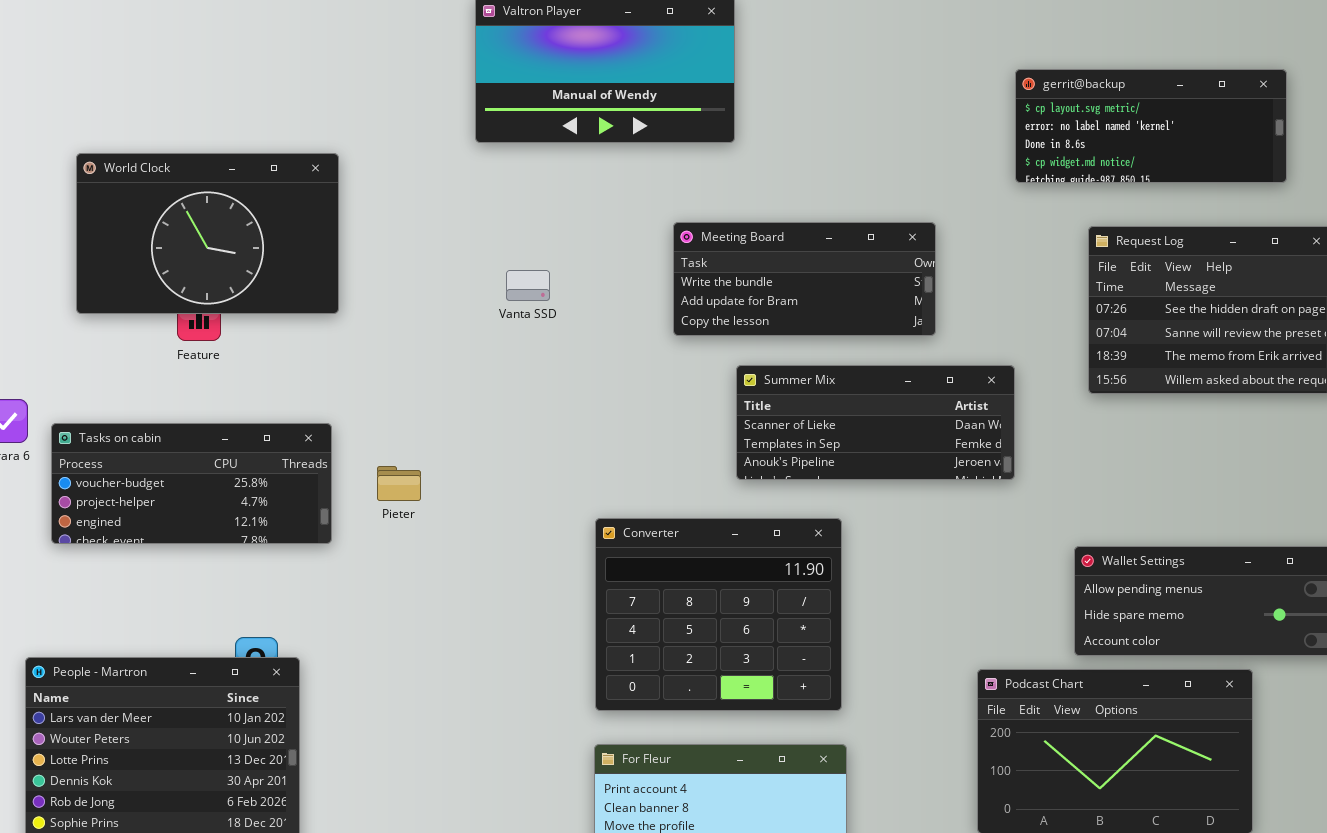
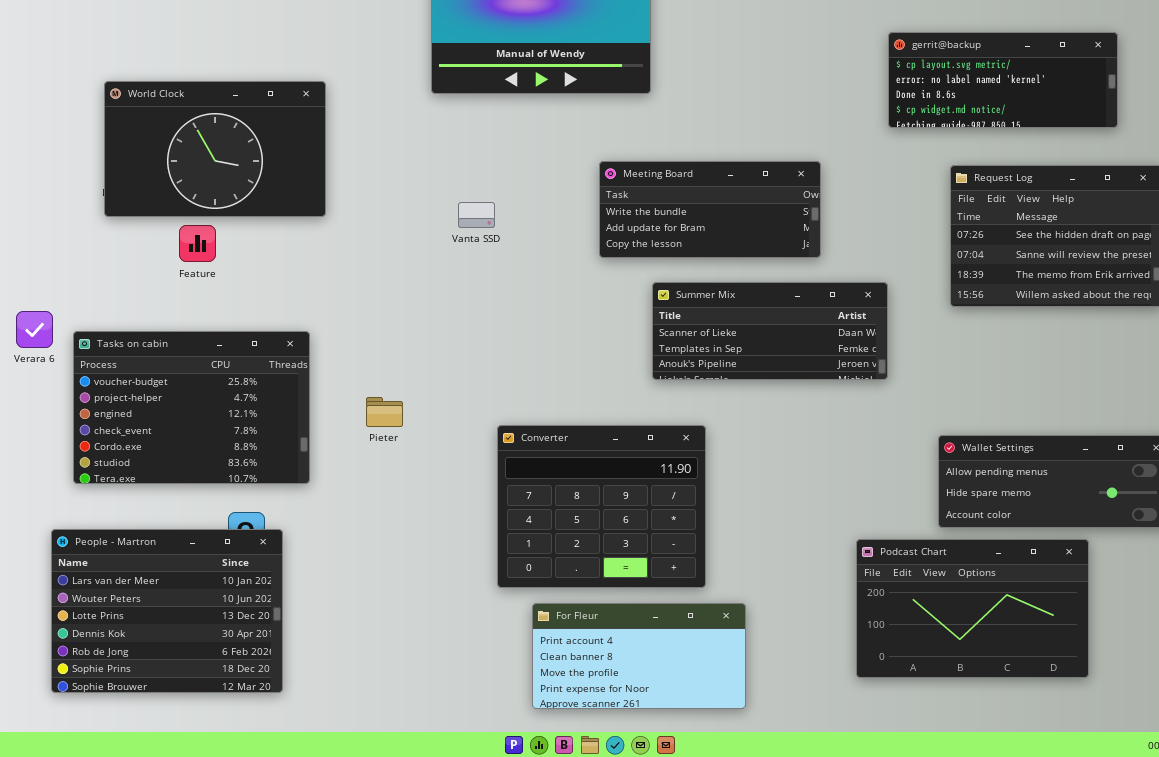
World Clock: [76,153,339,314] -> [104,81,326,217], moved
Tasks on cabin: [51,423,332,544] -> [73,331,310,484], resized
Pieter: [377,466,421,501] -> [366,397,403,427], moved
Converter: [595,518,842,711] -> [497,425,706,588], moved

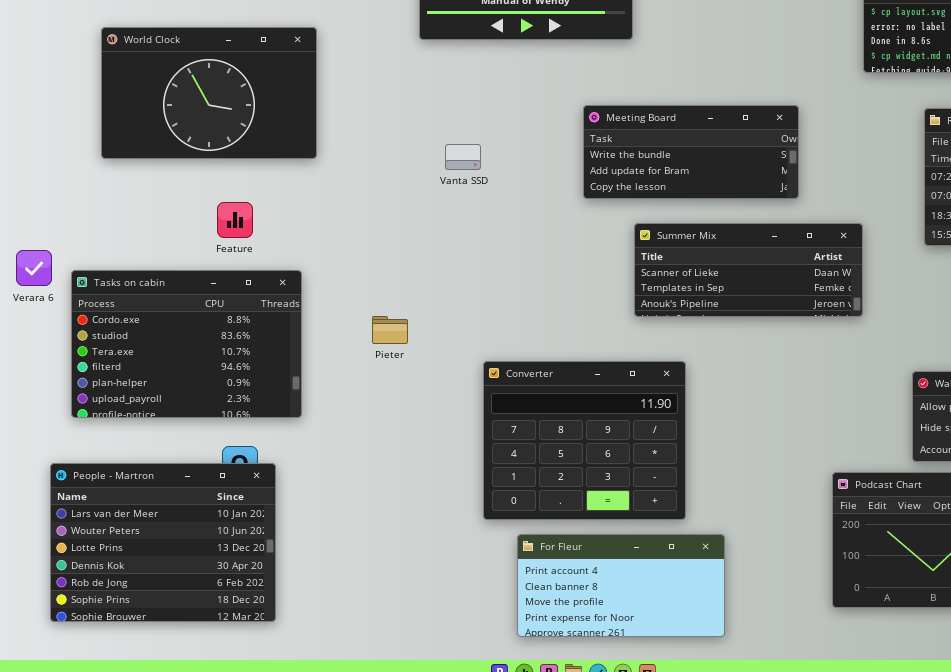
Feature: [179,225,216,262] -> [217,202,253,238], moved
Tasks on cabin: [73,331,310,484] -> [71,270,302,418], scrolled down 4 rows
Pieter: [366,397,403,427] -> [372,316,408,344], moved

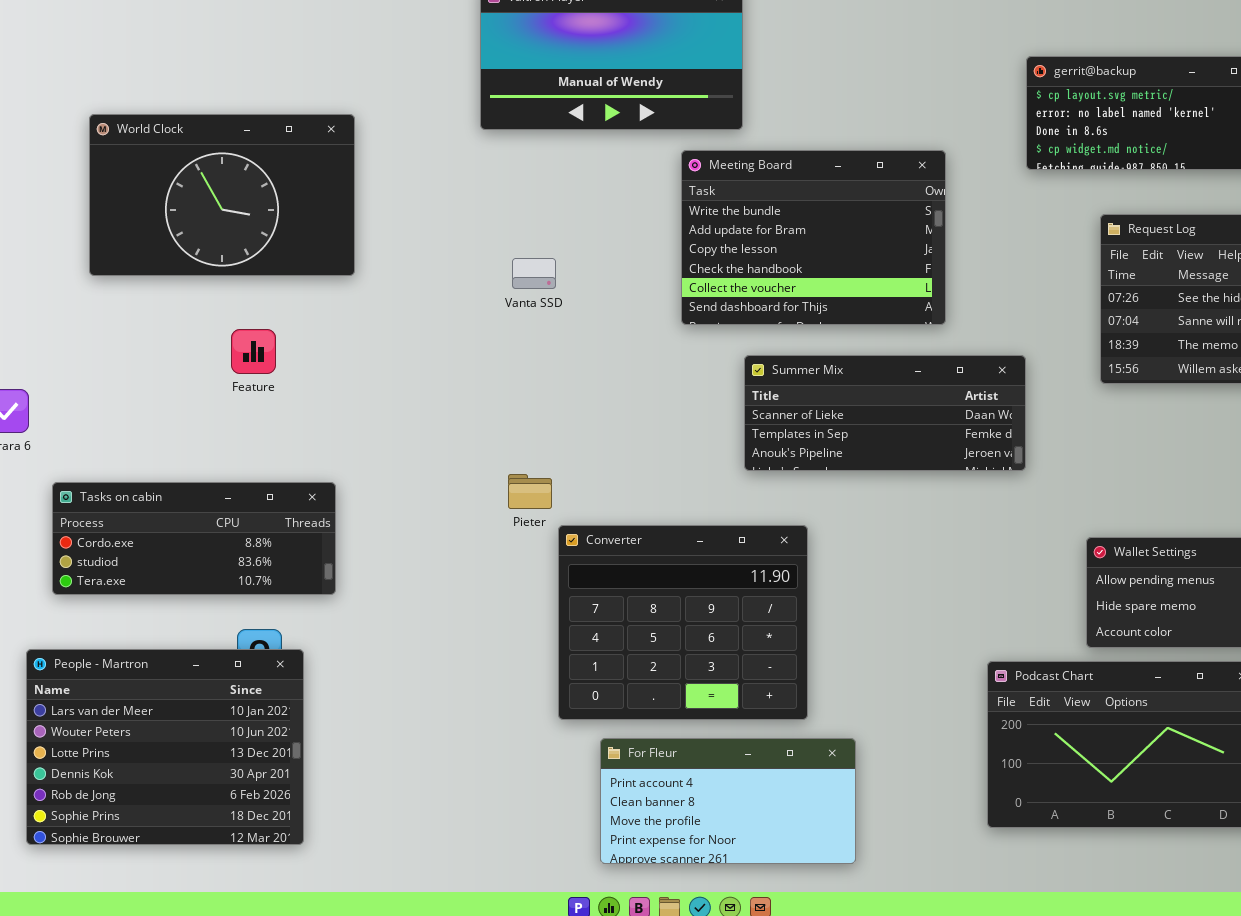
Meeting Board: [583,105,799,199] -> [681,150,946,325], resized
Tasks on cabin: [71,270,302,418] -> [52,482,336,595], resized
Pieter: [372,316,408,344] -> [508,474,552,509], moved

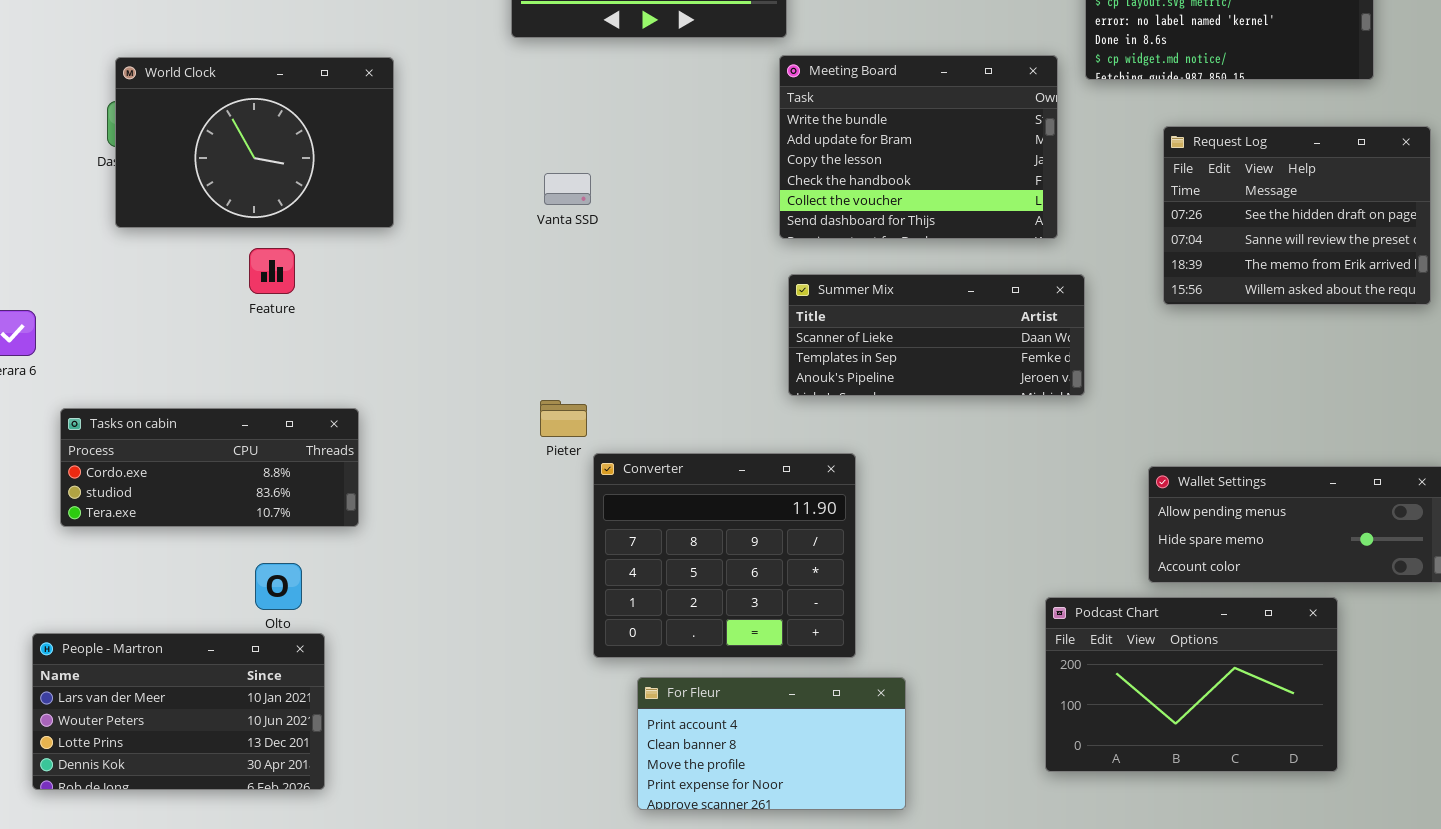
World Clock: [89,114,355,276] -> [115,57,394,228], moved
Meeting Board: [681,150,946,325] -> [779,55,1058,239], moved
People - Martron: [26,649,304,845] -> [32,633,325,790], resized

